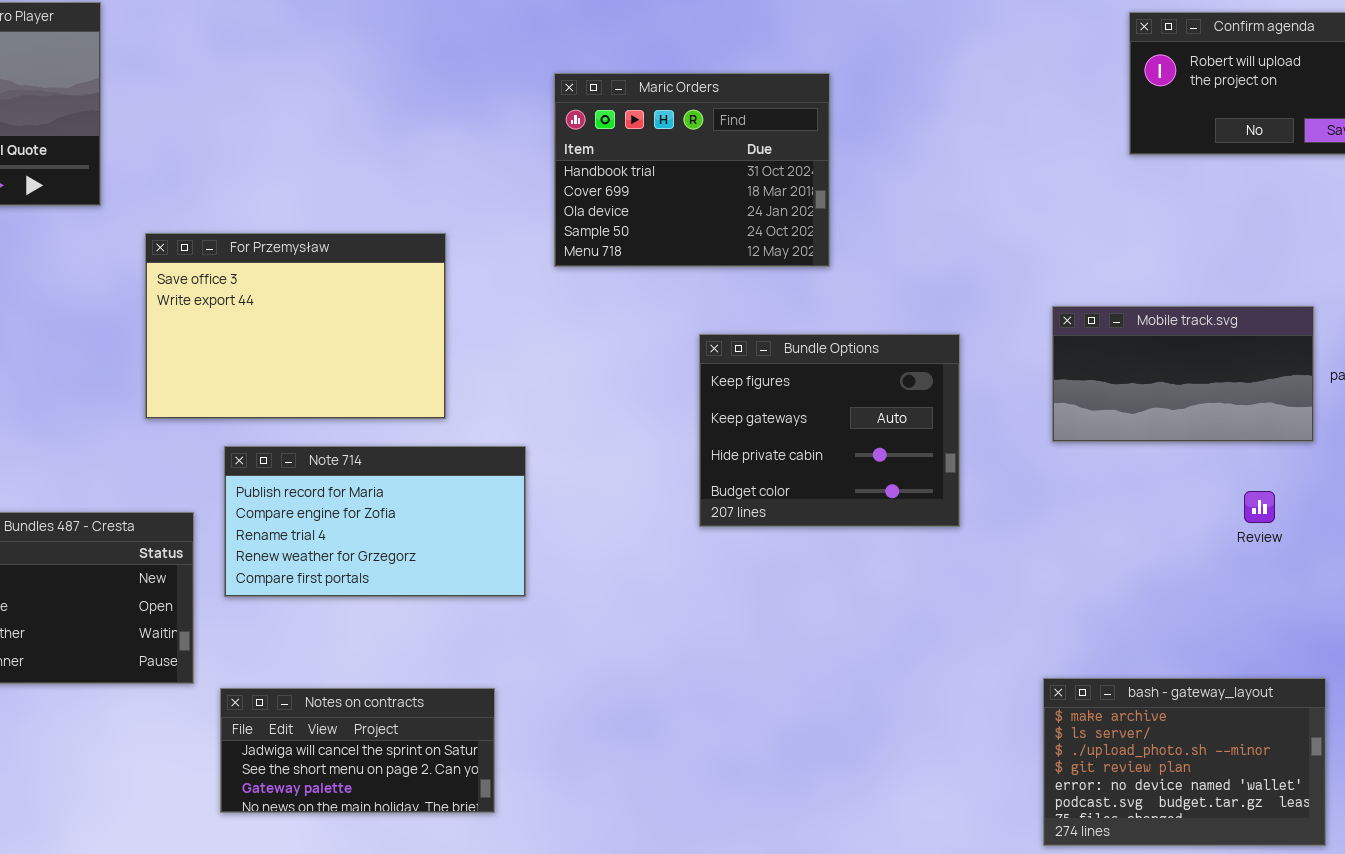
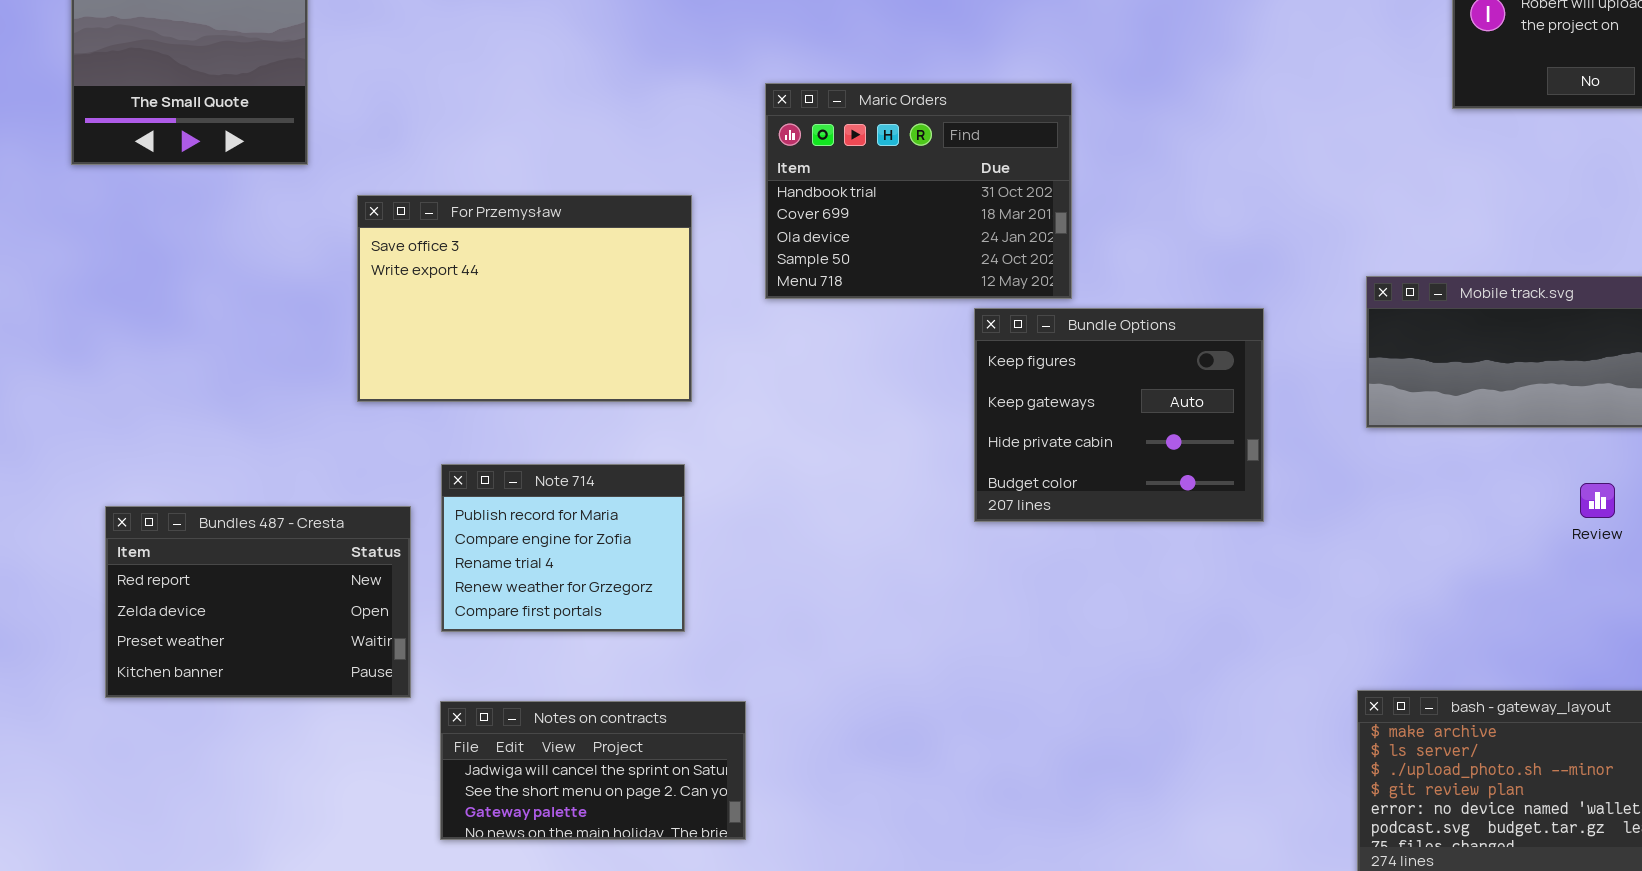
Maric Orders: [554,73,830,267] -> [765,83,1072,299], moved
Note 714: [224,446,526,597] -> [441,464,685,632], moved, resized

